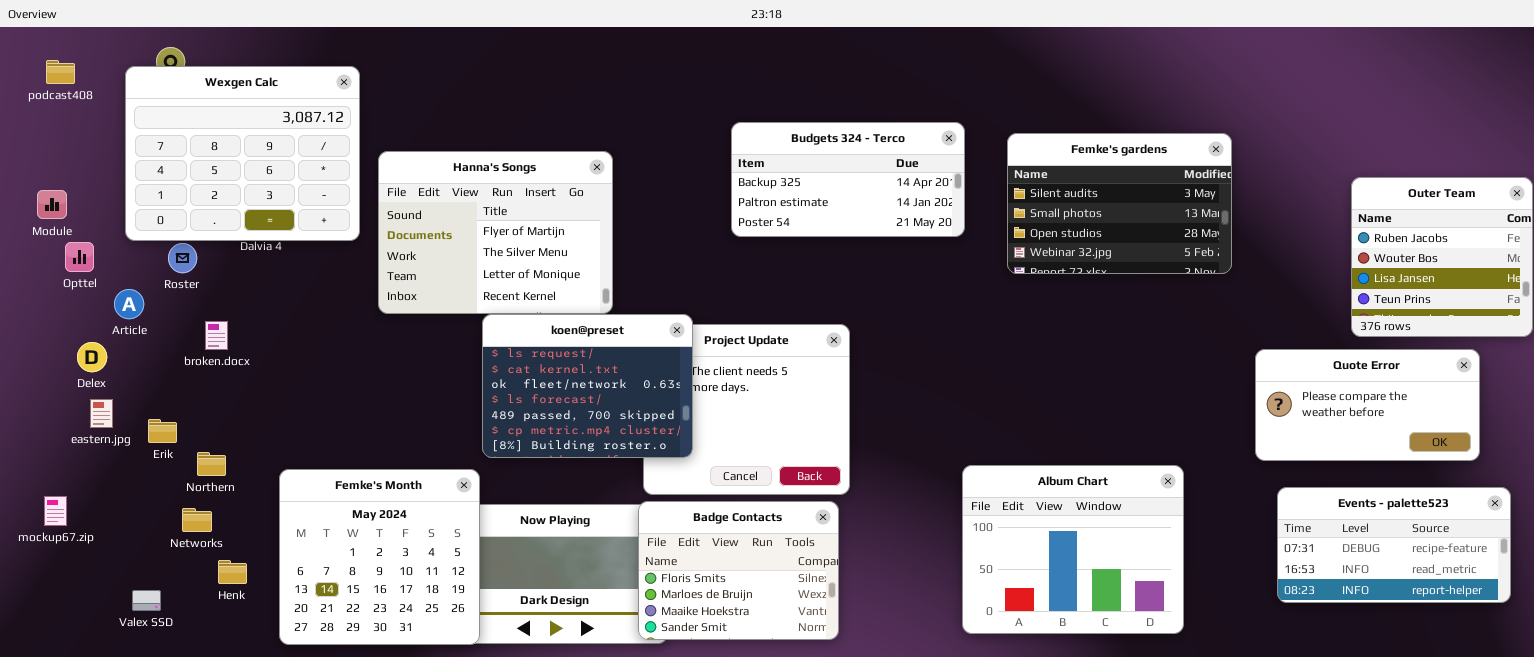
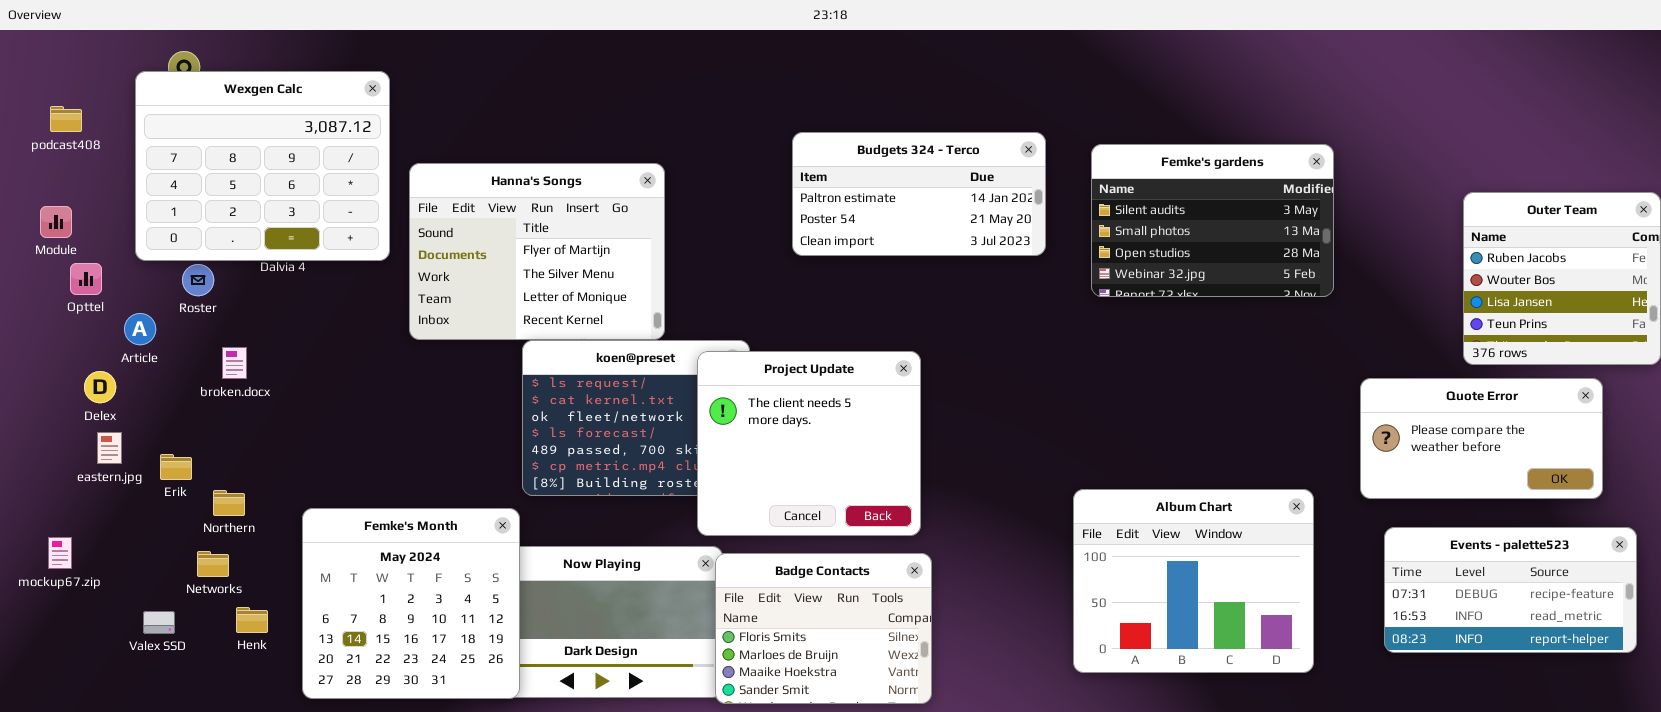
podcast408: [46,60,75,84] -> [50,106,82,132], moved
Budgets 324 - Terco: [731,122,965,237] -> [792,132,1046,256], scrolled down 1 row
Project Update: [643,324,850,495] -> [697,351,921,536], raised
Album Chart: [962,465,1184,634] -> [1073,489,1314,673], moved
Badge Contacts: [638,501,839,640] -> [715,553,932,704], moved
Valex SSD: [132,590,161,611] -> [143,611,175,634], moved

